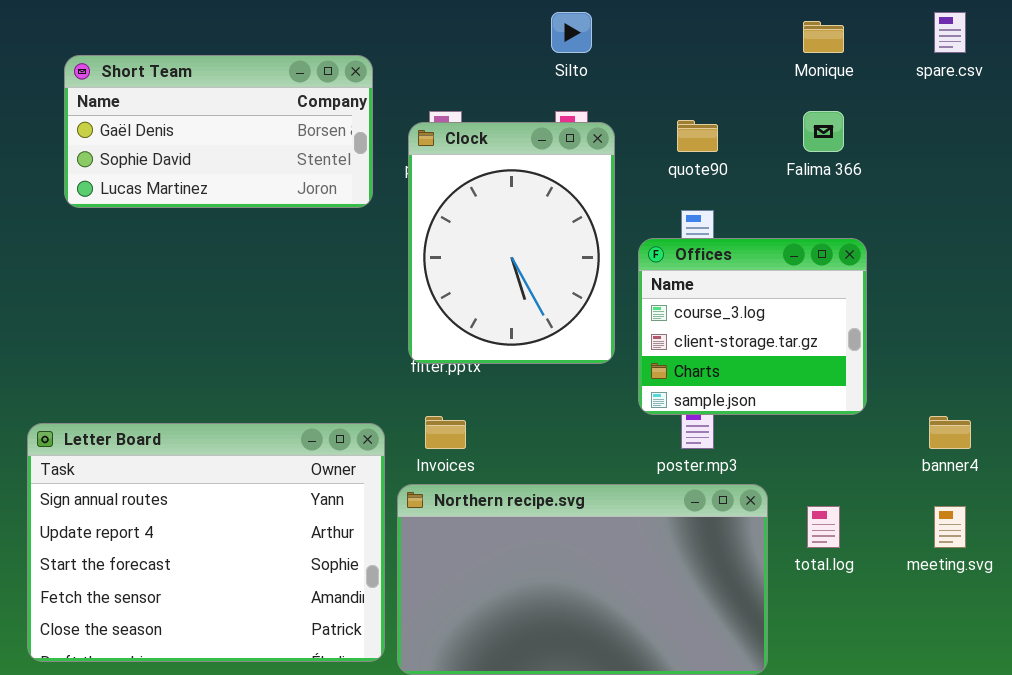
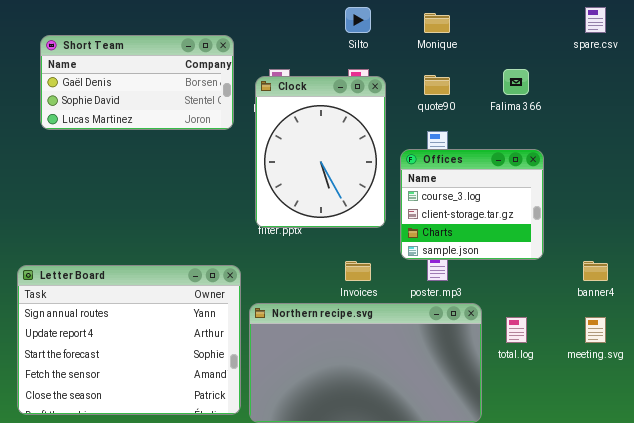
Monique: [803,21,844,53] -> [424,13,450,33], moved
Invoices: [425,416,466,449] -> [345,261,371,281], moved

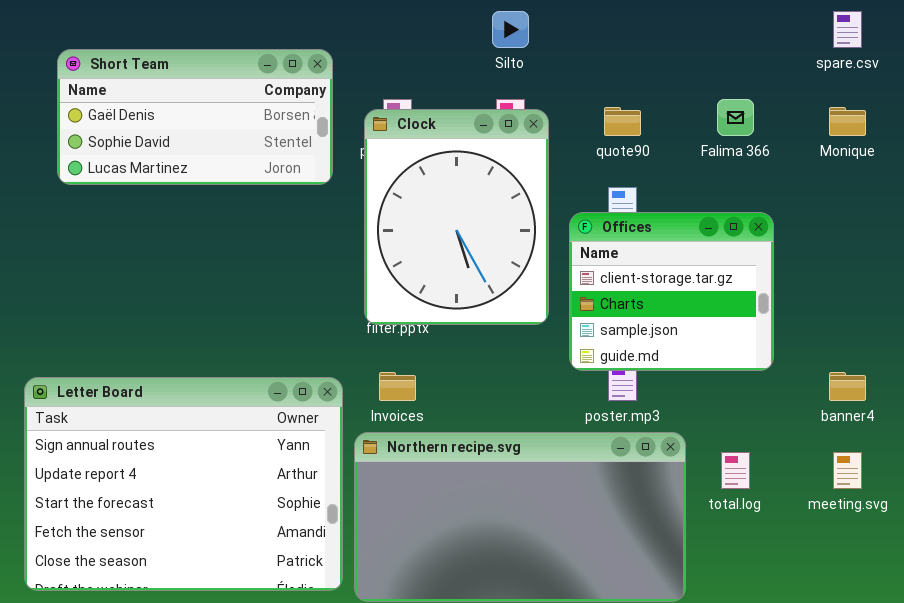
Monique: [424,13,450,33] -> [829,107,866,136], moved
Offices: [400,149,544,260] -> [569,212,774,371], scrolled down 1 row
Invoices: [345,261,371,281] -> [379,372,416,401], moved

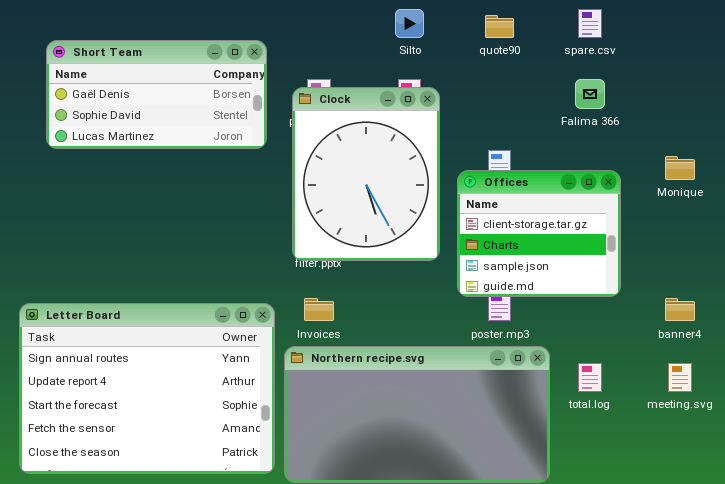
spare.csv: [833,11,862,48] -> [578,9,602,38], moved
quote90: [604,107,641,136] -> [485,15,514,38], moved
Monique: [829,107,866,136] -> [665,156,695,180], moved

